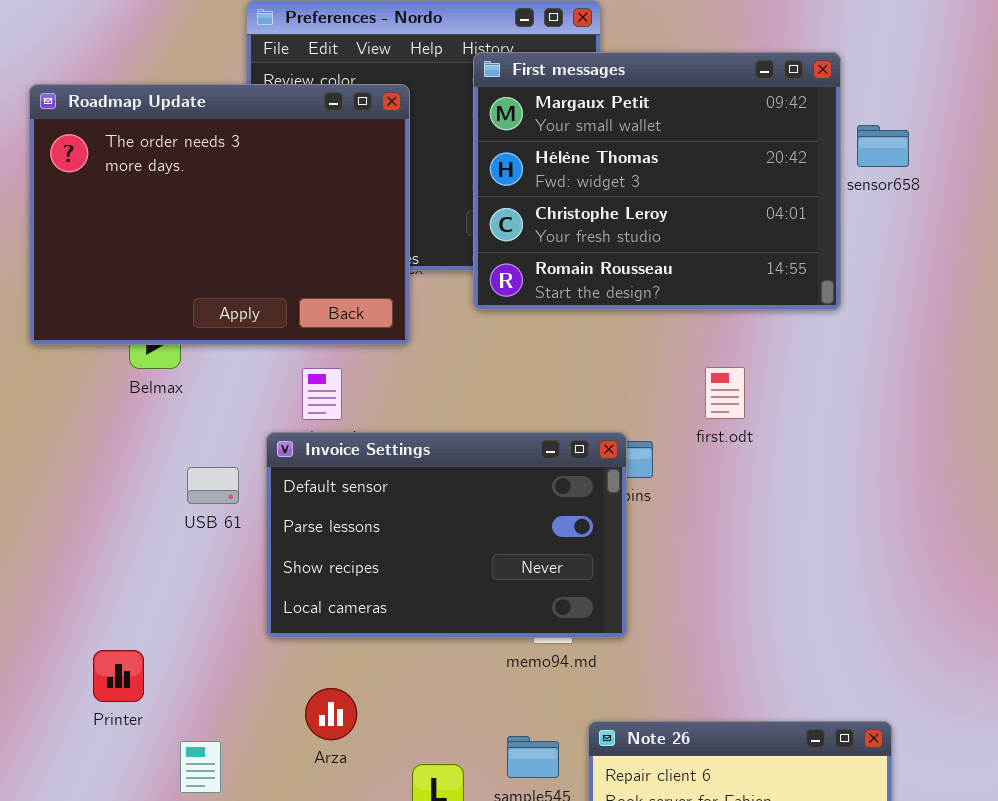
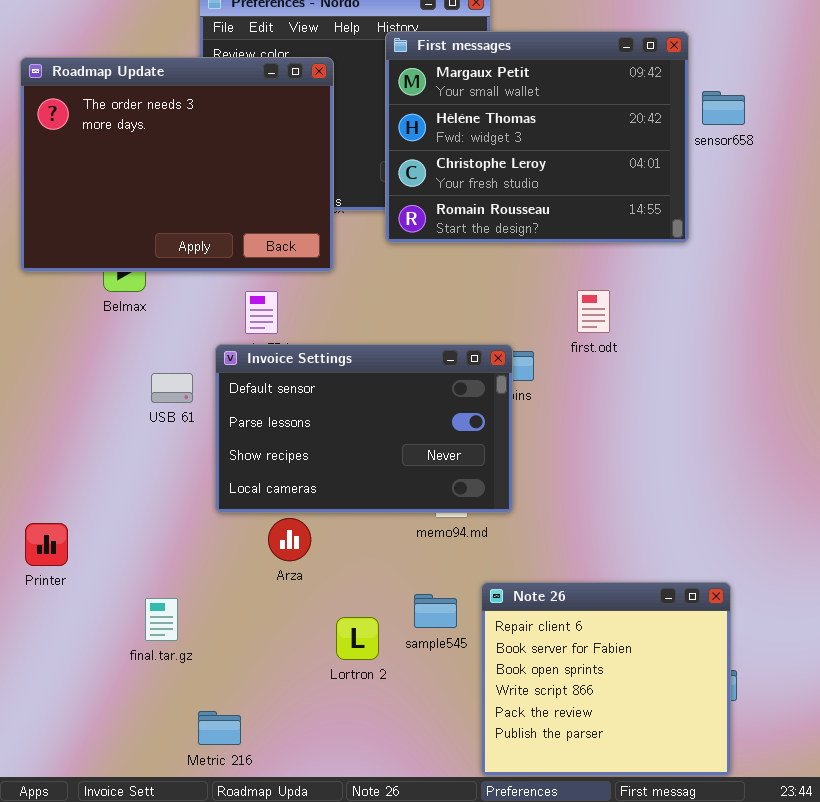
Printer: [93,650,144,702] -> [25,523,68,566], moved
Arza: [305,688,357,740] -> [268,518,311,561], moved

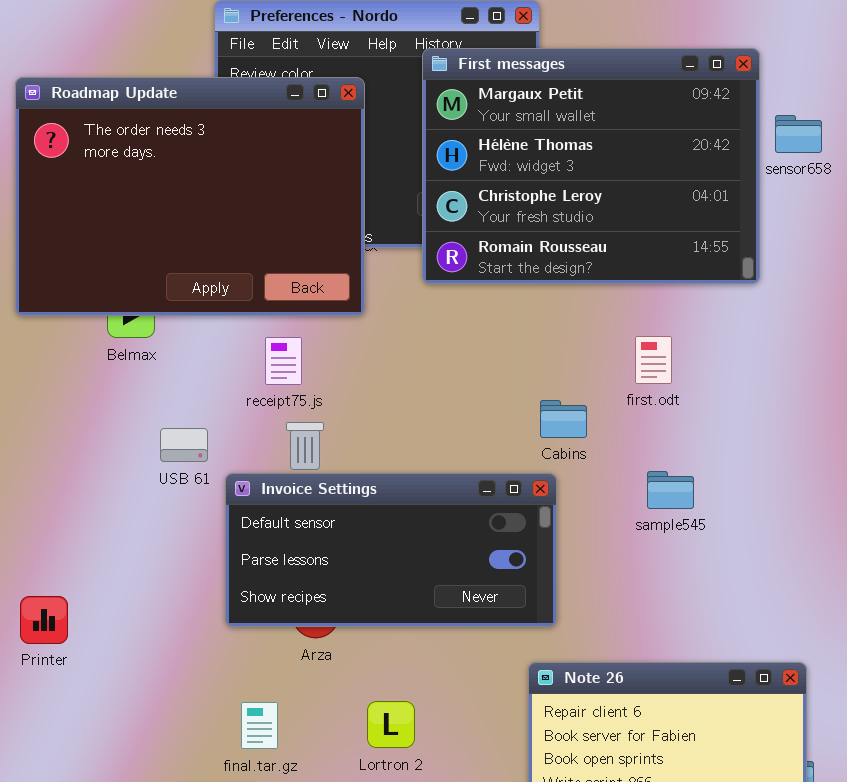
Invoice Settings: [215,344,513,513] -> [225,473,557,627], moved, resized
sample545: [414,594,457,628] -> [647,471,694,509], moved
final.tar.gz: [145,598,178,641] -> [241,702,278,749], moved

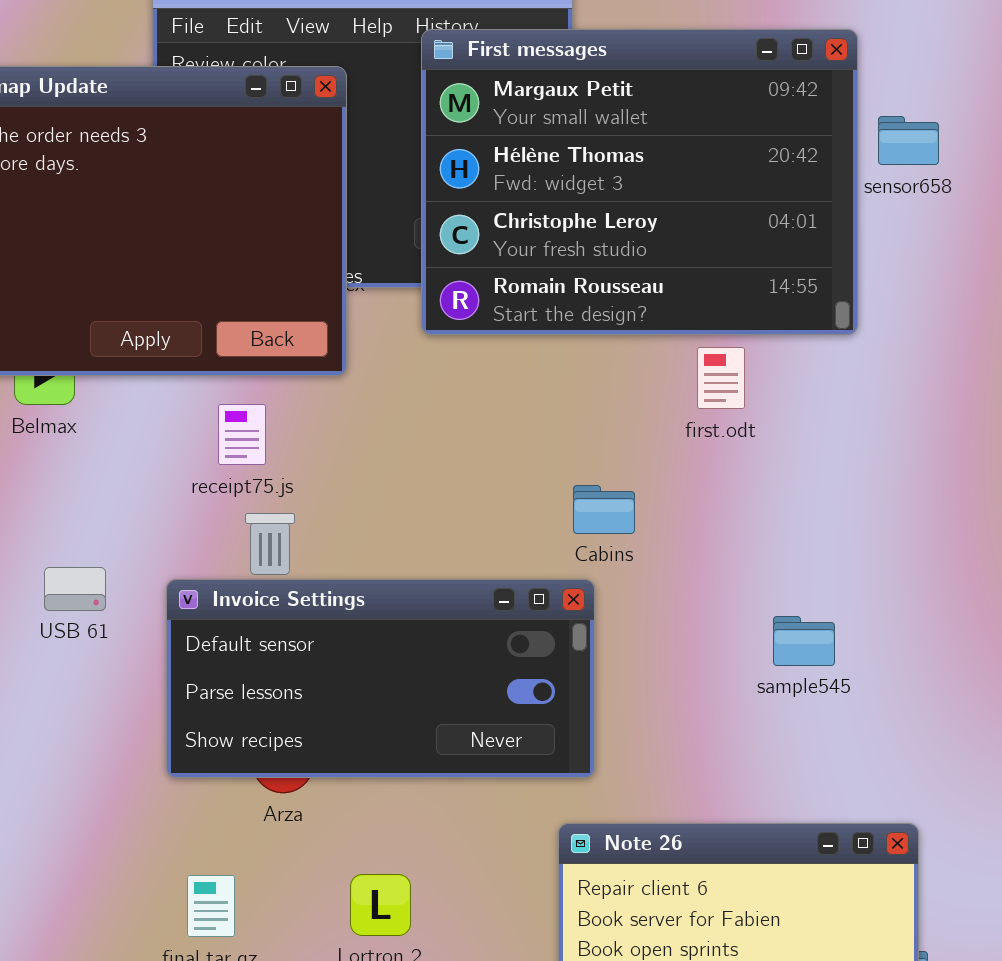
first.odt: [635,336,672,384] -> [697,347,745,409], moved
USB 61: [160,428,208,462] -> [44,567,106,611], moved
sample545: [647,471,694,509] -> [773,616,835,666], moved

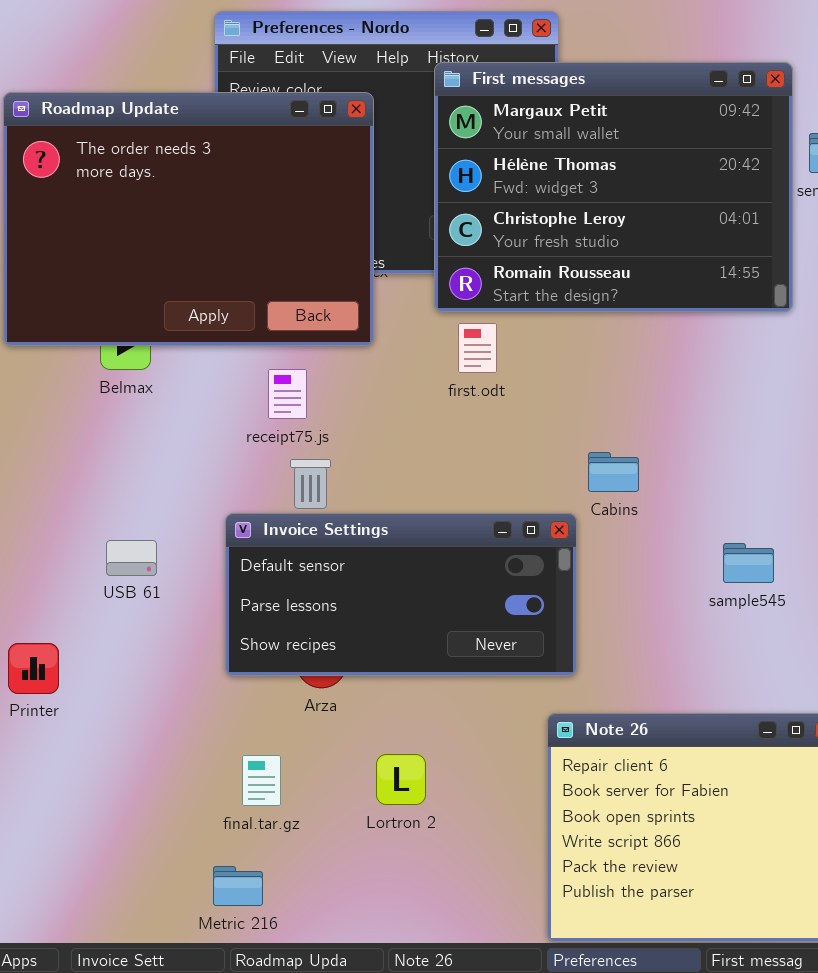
first.odt: [697,347,745,409] -> [458,323,497,373], moved
Cabins: [573,485,635,534] -> [588,452,639,492], moved
USB 61: [44,567,106,611] -> [106,540,157,576], moved

